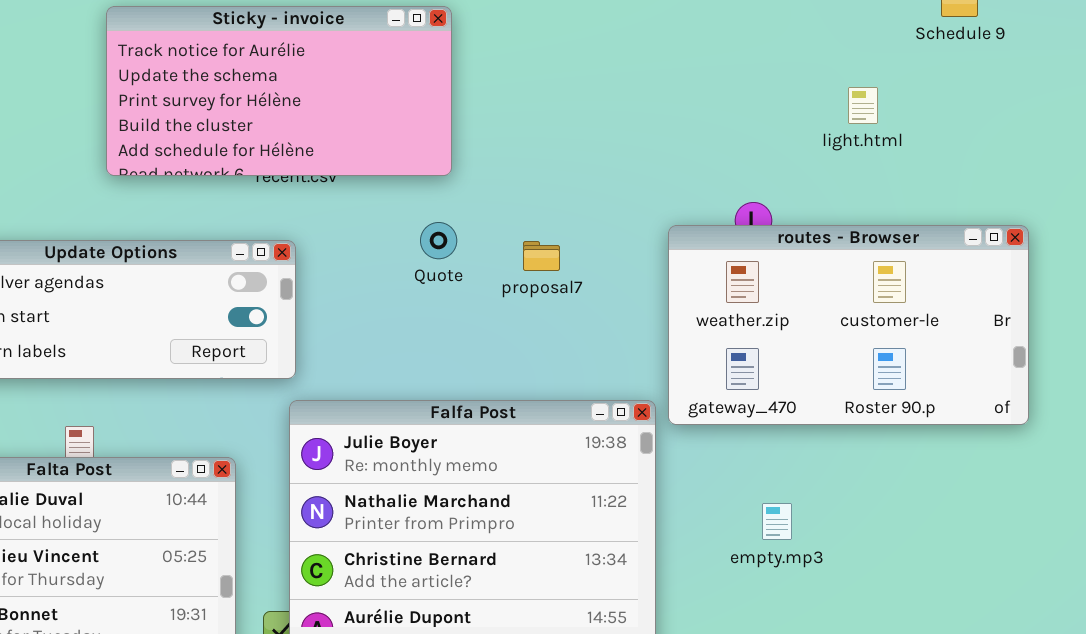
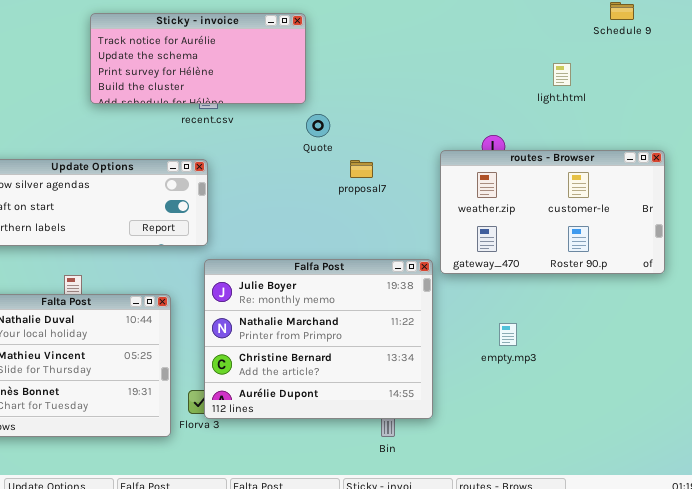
Sticky - invoice: [106,6,452,176] -> [90,13,306,104], resized
Quote: [420,222,457,259] -> [306,114,330,137], moved

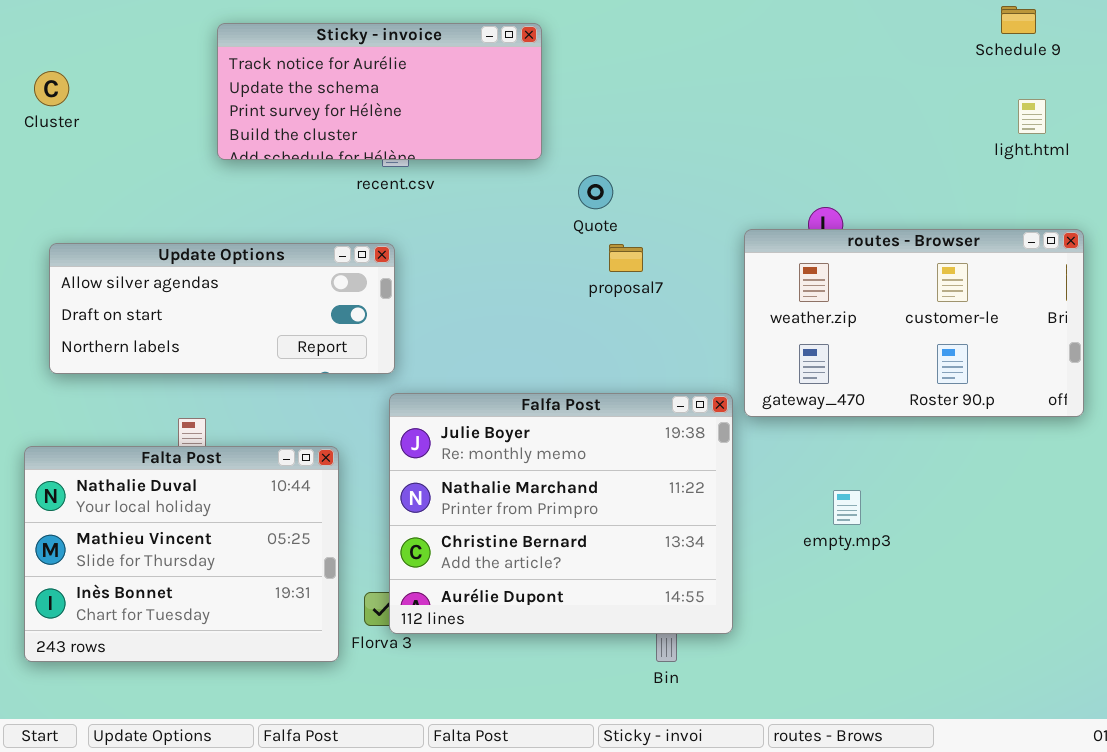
light.html: [553,63,571,86] -> [1018,99,1046,134], moved
Quote: [306,114,330,137] -> [578,175,613,209], moved

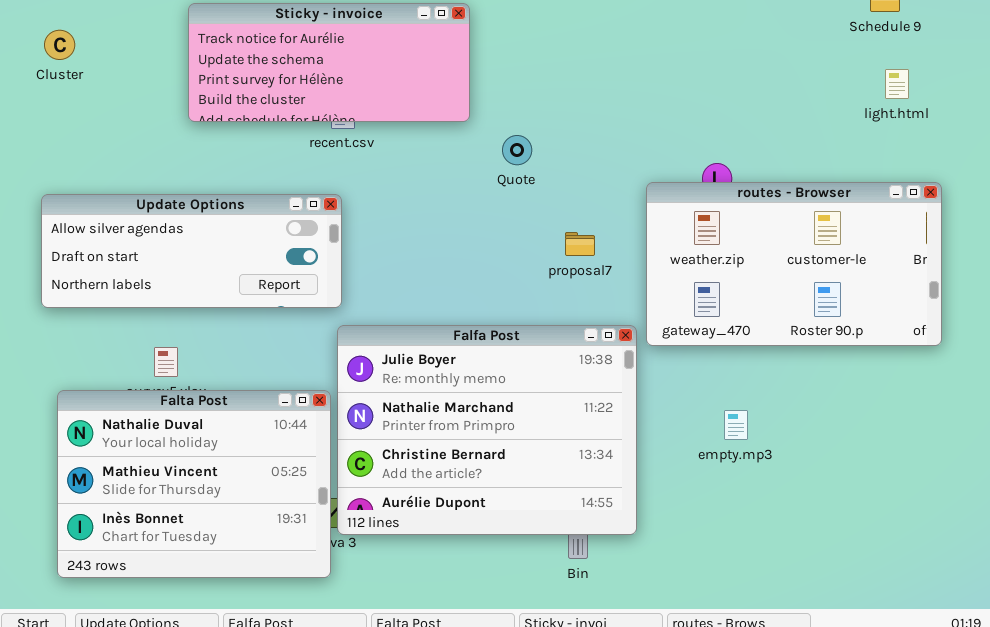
Cluster: [34,71,69,106] -> [44,30,75,60], moved
proposal7: [609,244,643,272] -> [565,232,595,256], moved
Falta Post: [24,446,339,662] -> [57,390,331,578], moved

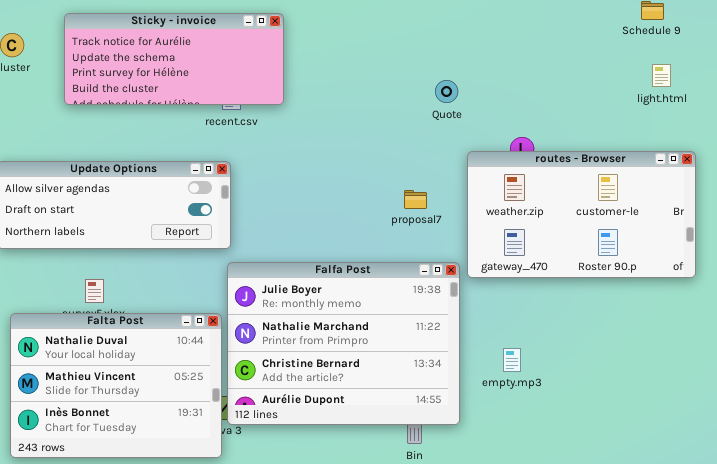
Sticky - invoice: [188,3,470,122] -> [64,13,284,105], moved
Quote: [502,135,532,165] -> [435,80,458,103], moved
empty.mp3: [724,410,748,440] -> [503,348,521,372], moved

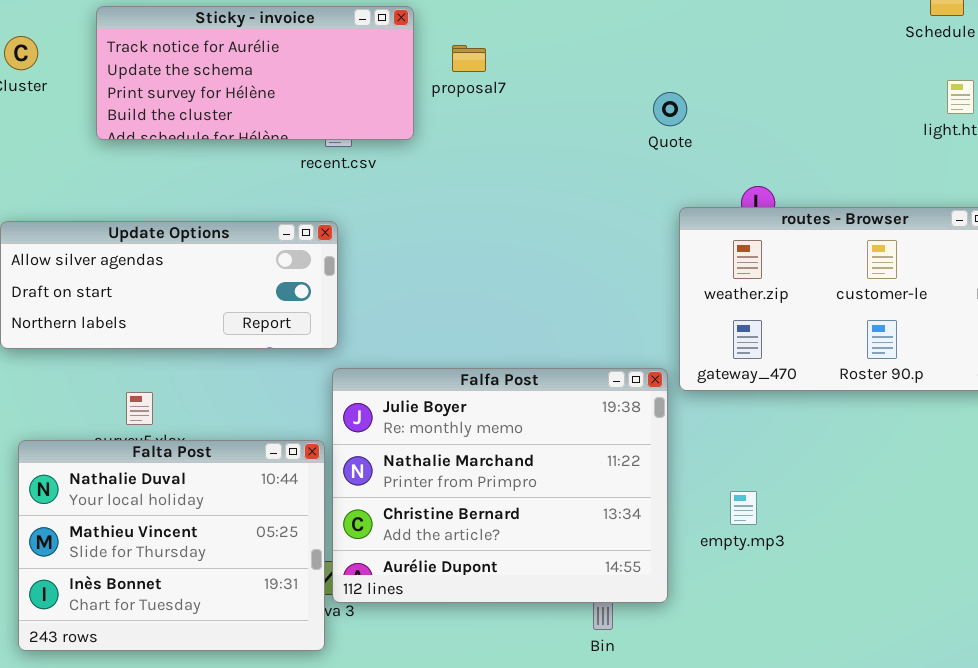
Quote: [435,80,458,103] -> [653,92,687,126], moved
proposal7: [404,190,427,209] -> [452,45,486,72], moved

